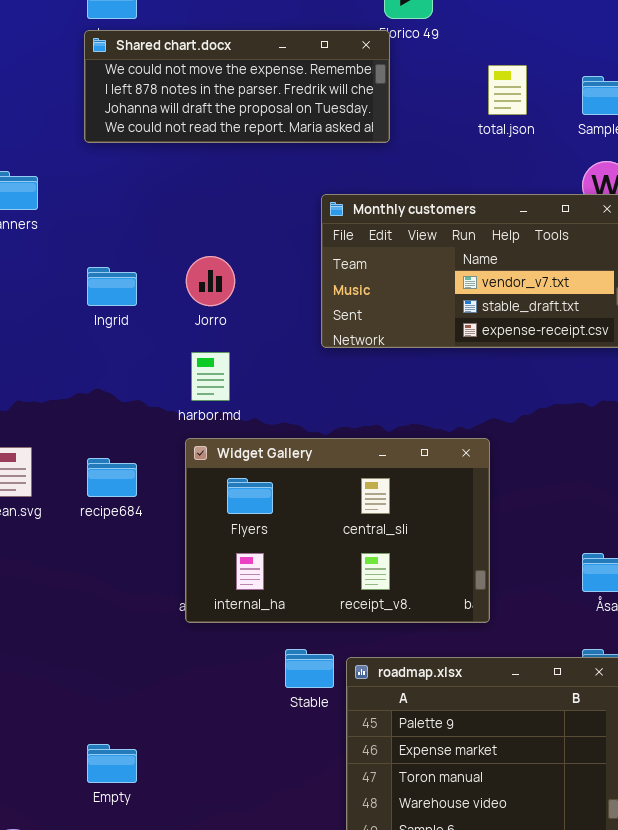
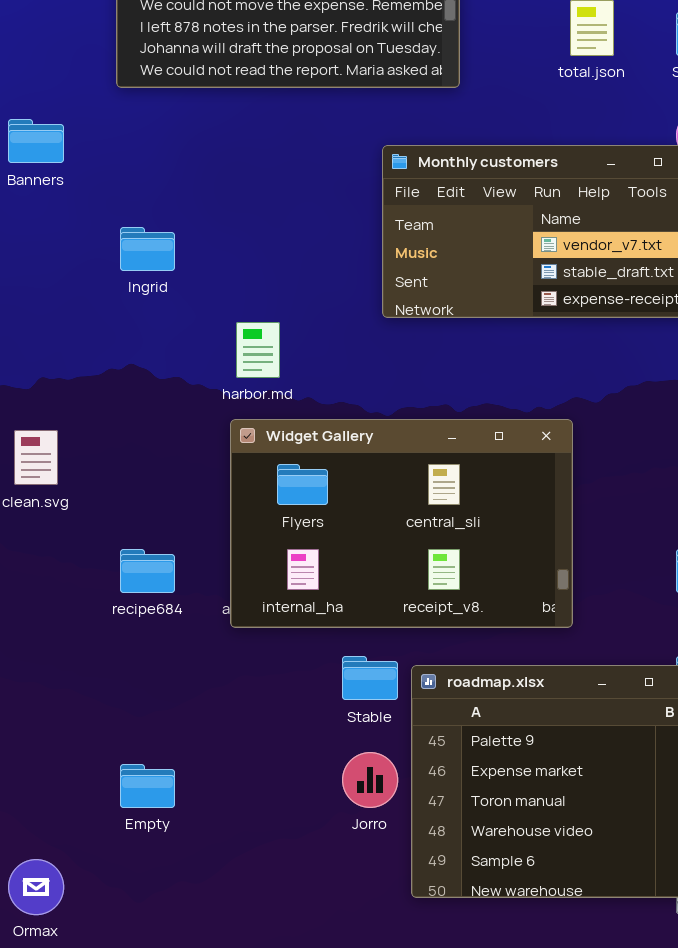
Jorro: [186,256,235,306] -> [342,752,398,808], moved
recipe684: [87,458,137,497] -> [120,549,175,593], moved

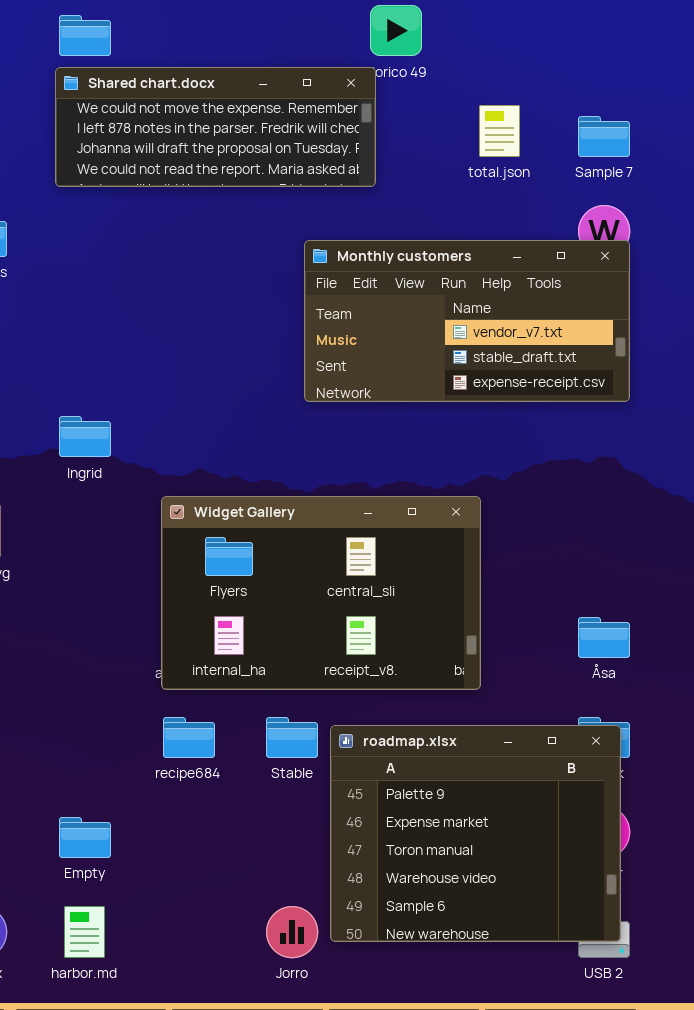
Ingrid: [120,227,175,271] -> [59,416,111,457], moved
harbor.md: [236,322,280,378] -> [64,906,105,958], moved
recipe684: [120,549,175,593] -> [163,717,215,758], moved
Jorro: [342,752,398,808] -> [266,906,318,958], moved

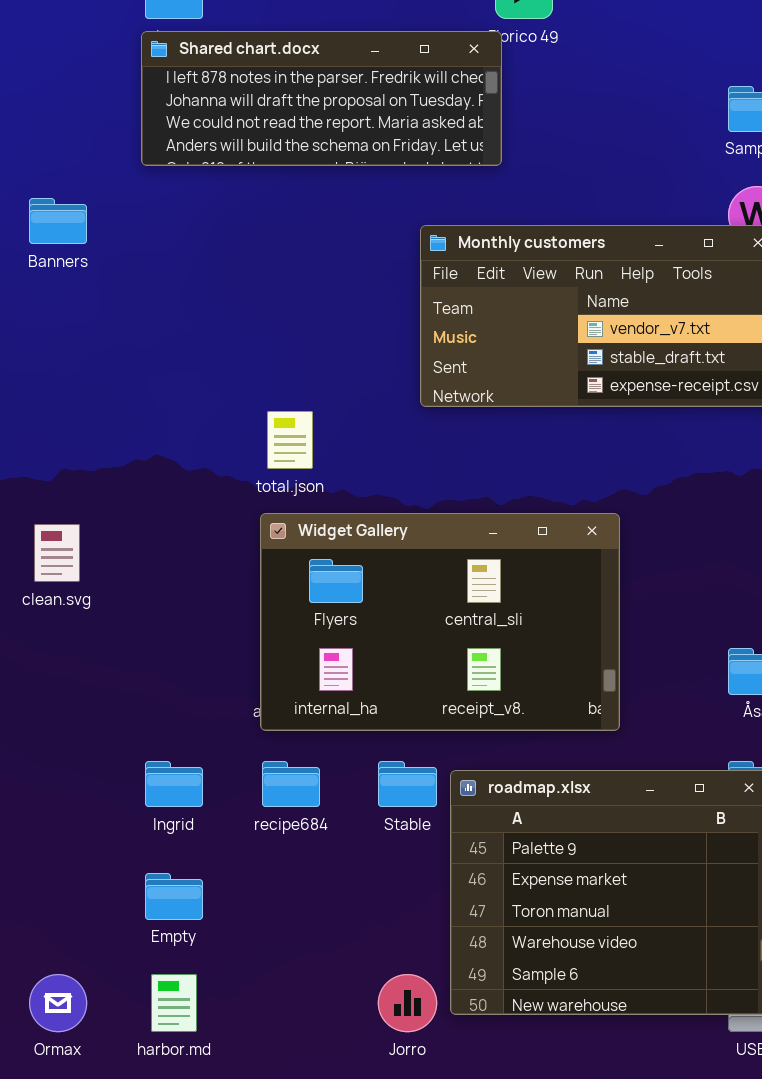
Shared chart.docx: [55,67,376,187] -> [141,31,502,166], scrolled down 1 row
total.json: [479,105,520,157] -> [267,411,313,469], moved
Ingrid: [59,416,111,457] -> [145,761,203,807], moved

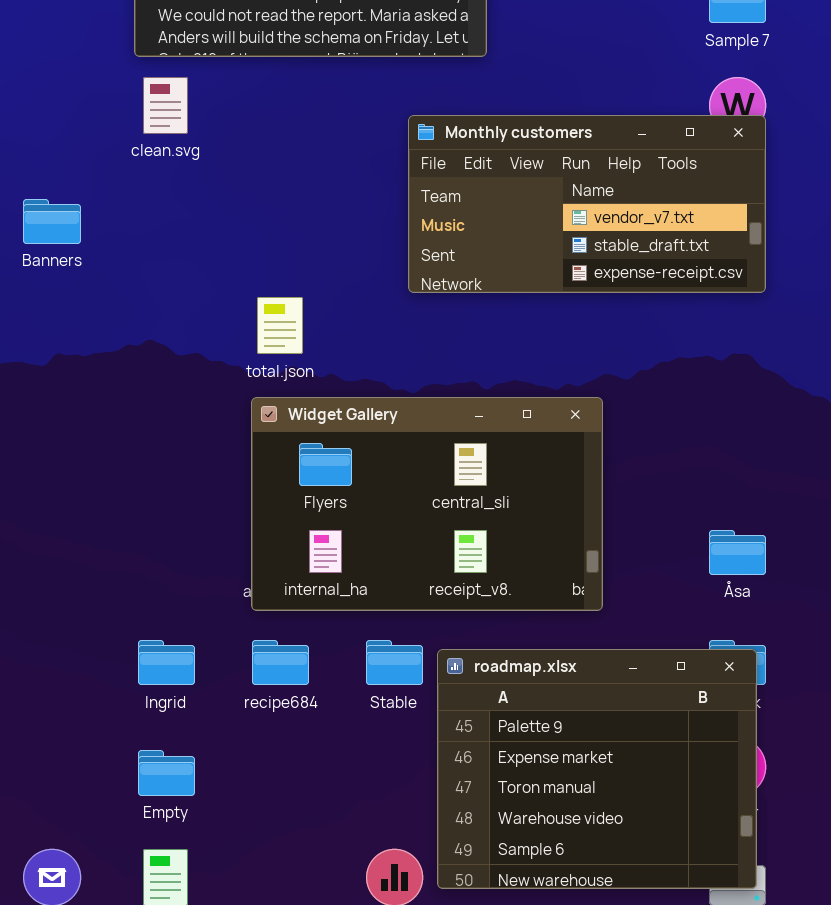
Banners: [29,198,87,244] -> [23,199,81,244], moved
clean.svg: [34,524,80,582] -> [143,77,188,134], moved

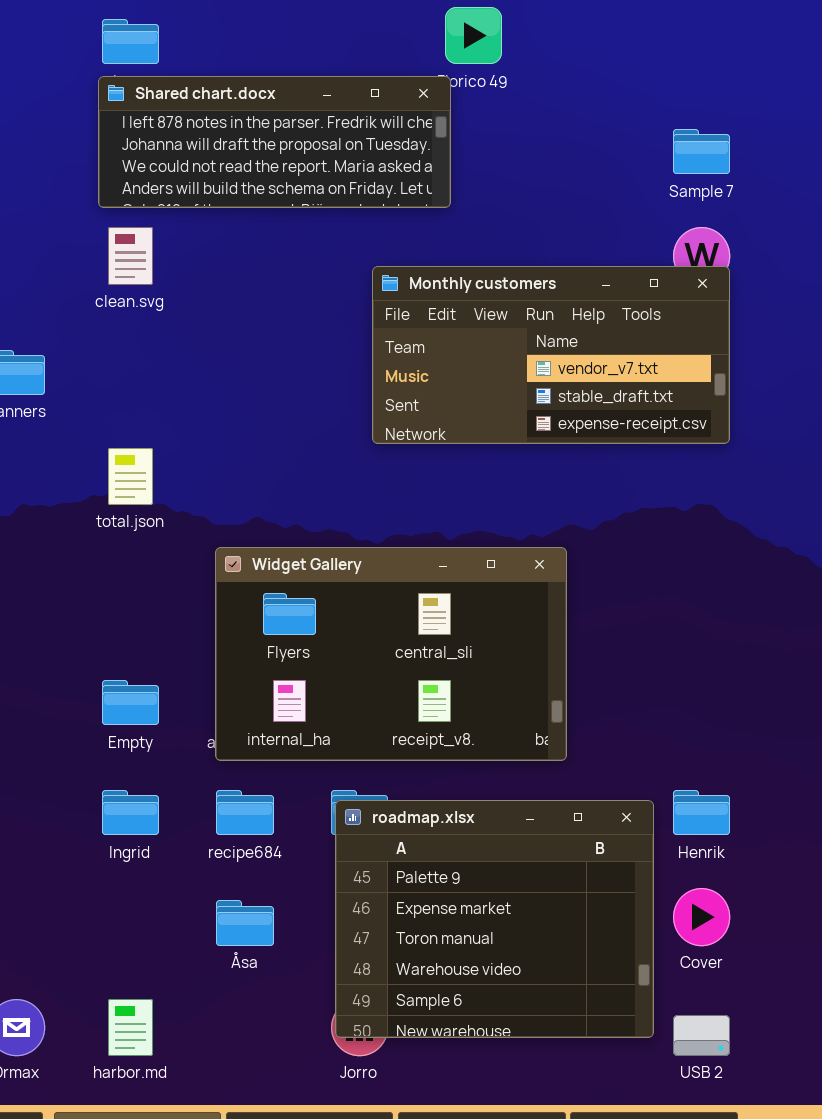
total.json: [257,297,303,354] -> [108,448,153,505], moved
Åsa: [709,530,766,575] -> [216,900,274,946], moved
roadmap.xlsx: [437,649,757,889] -> [335,800,654,1038], moved
Empty: [138,750,195,796] -> [102,680,159,725], moved

